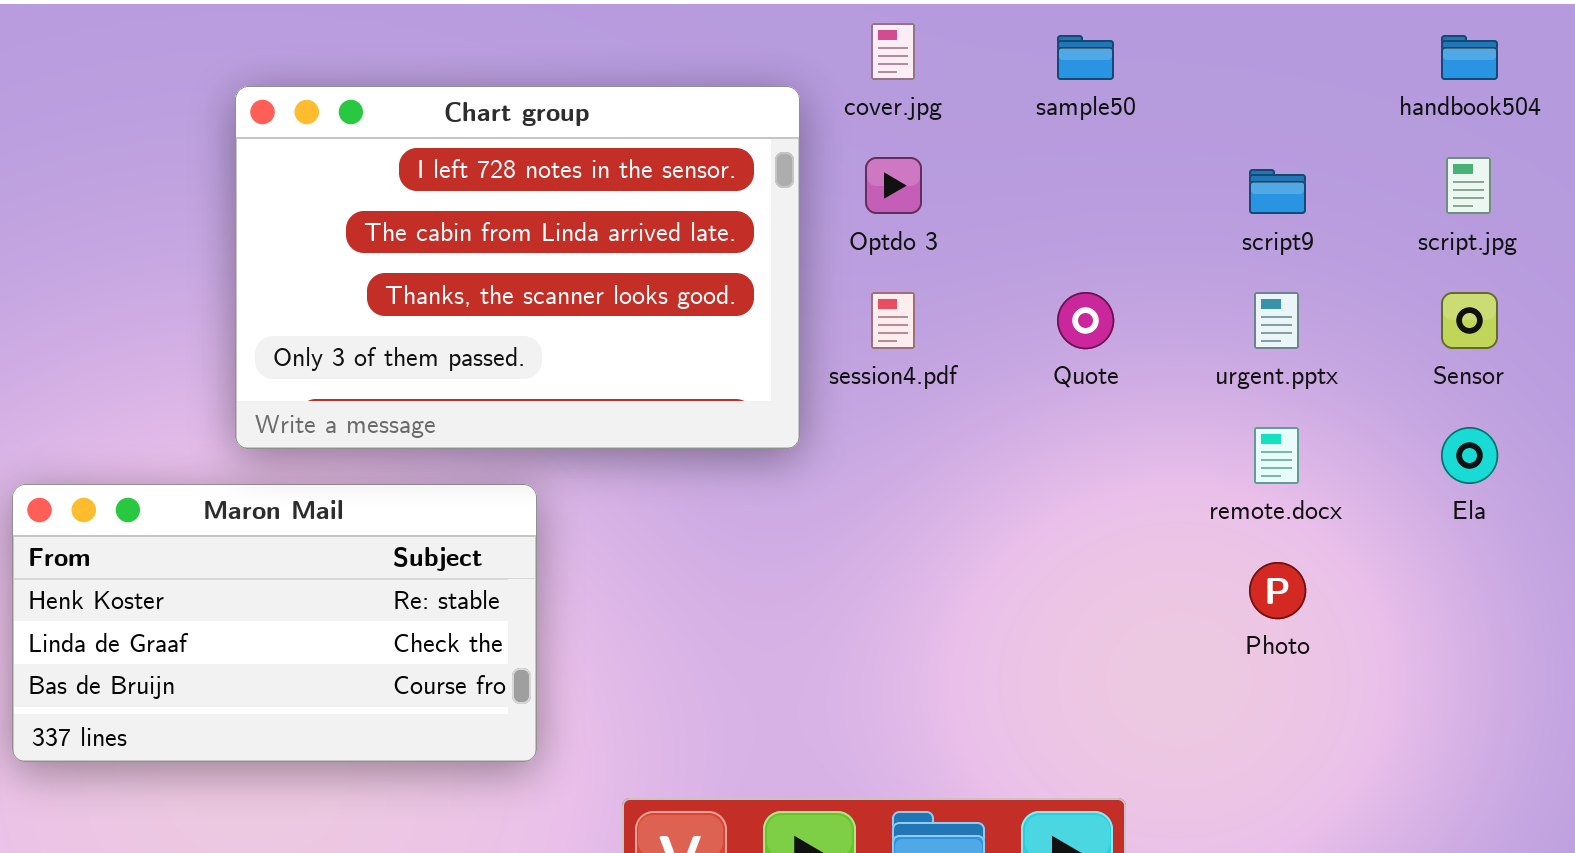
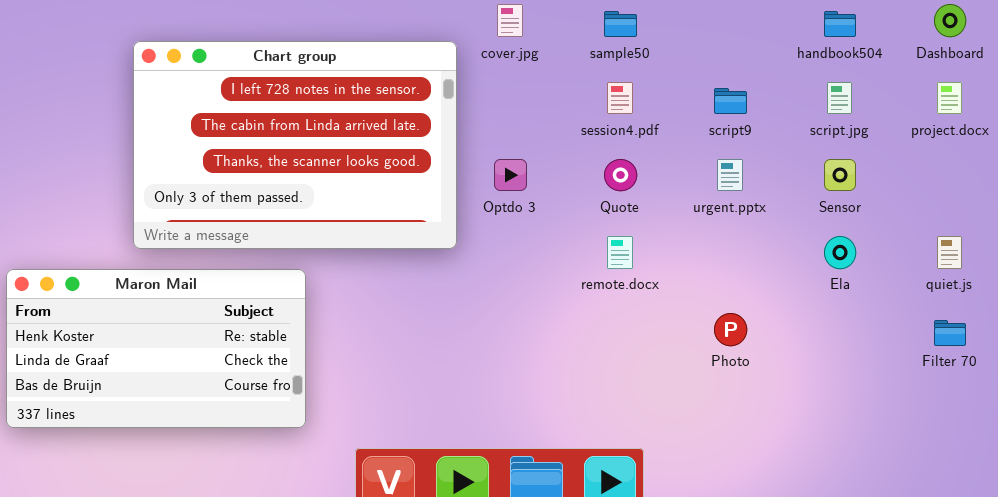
Optdo 3: [865,157,922,214] -> [494,159,527,191], moved
session4.pdf: [871,292,915,349] -> [607,82,633,114], moved
remote.docx: [1254,427,1299,484] -> [607,236,633,269], moved

